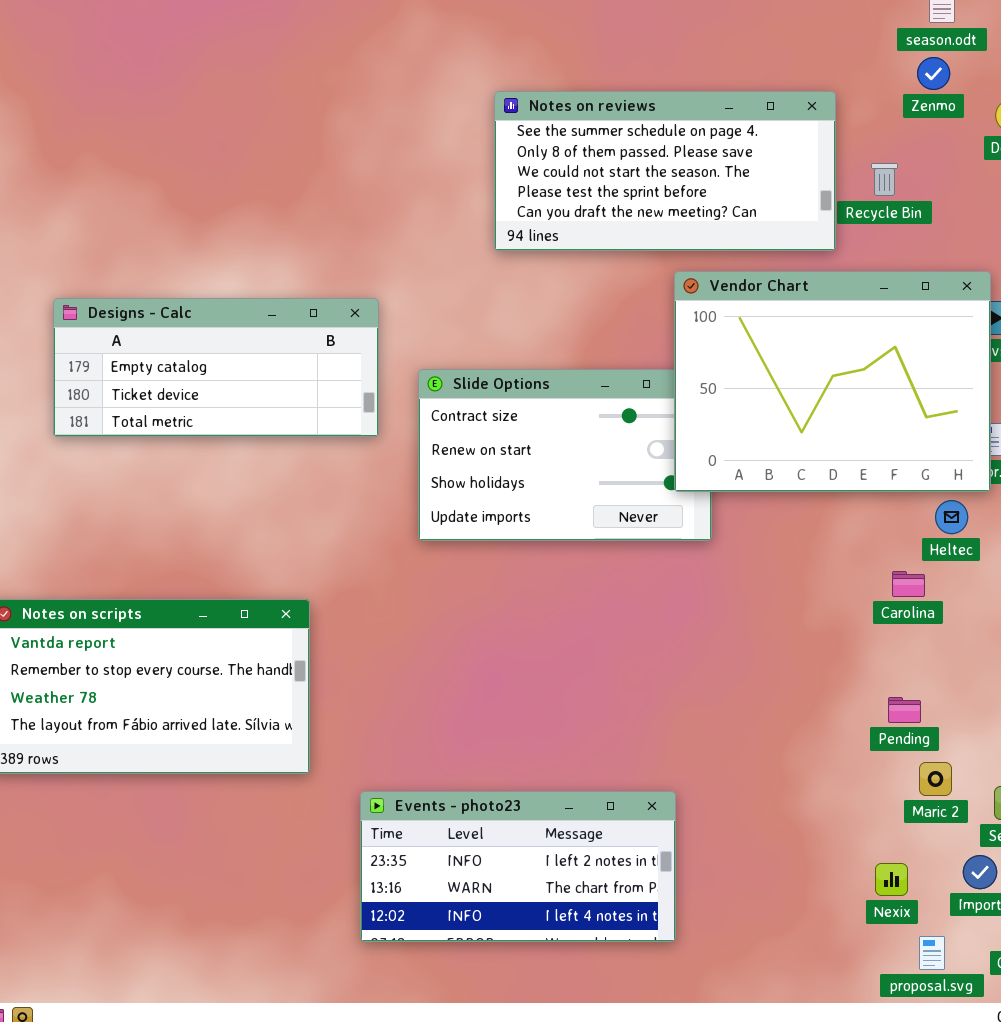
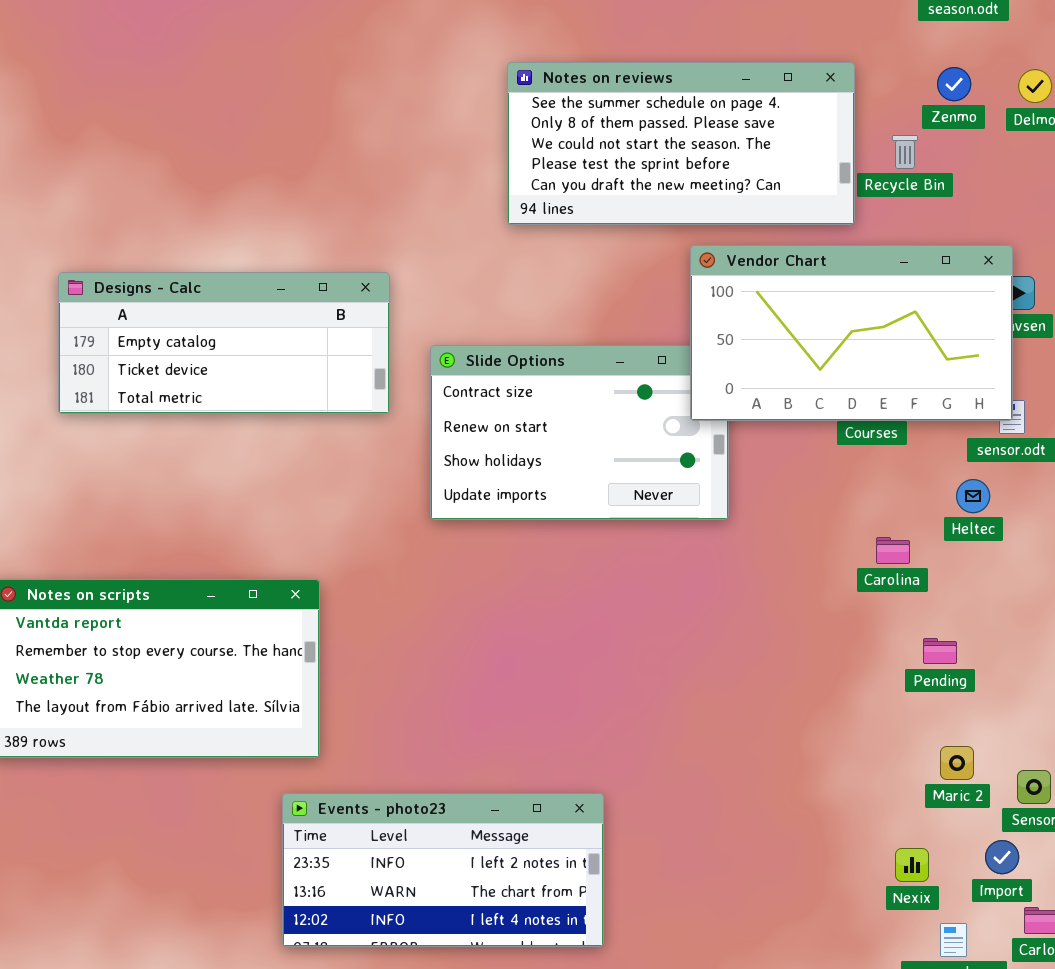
Zenmo: [917,57,950,90] -> [937,67,971,101], moved
Vendor Chart: [674,271,991,492] -> [690,245,1013,421], resized
Carolina: [892,571,925,597] -> [876,537,910,564], moved
Pending: [888,697,921,723] -> [923,638,957,664], moved
Events - photo23: [360,791,676,942] -> [282,793,604,947], moved

